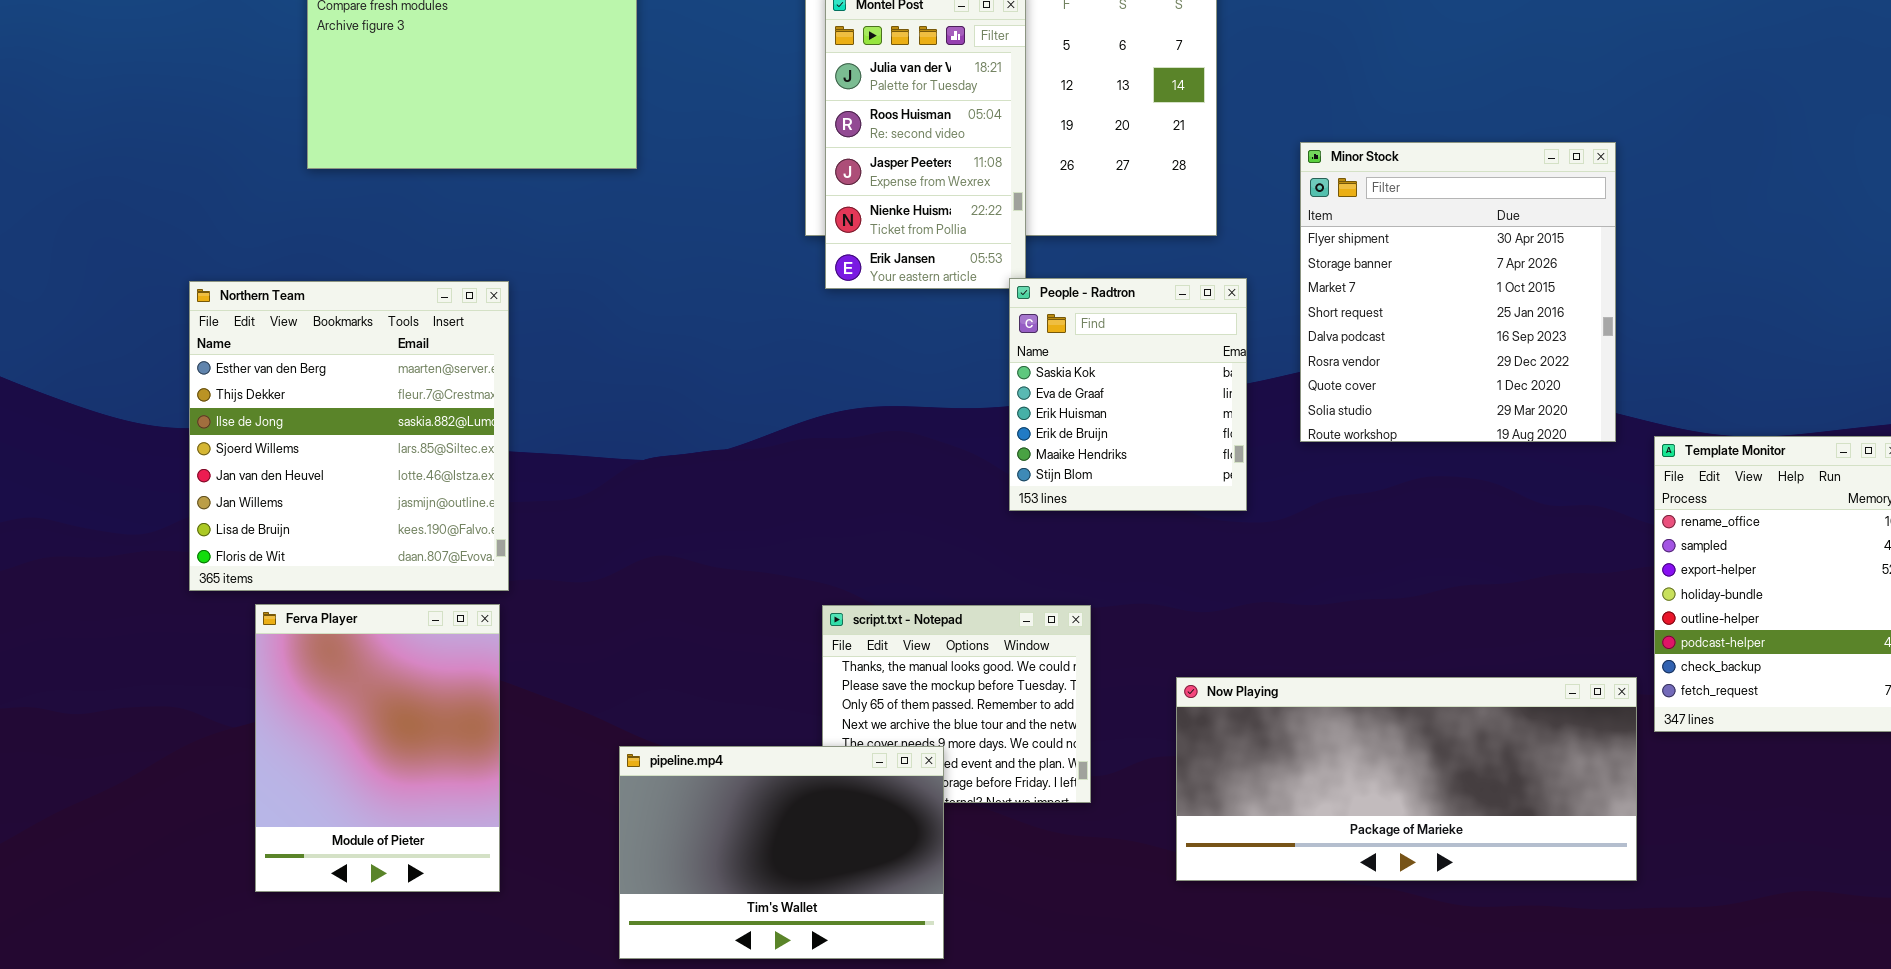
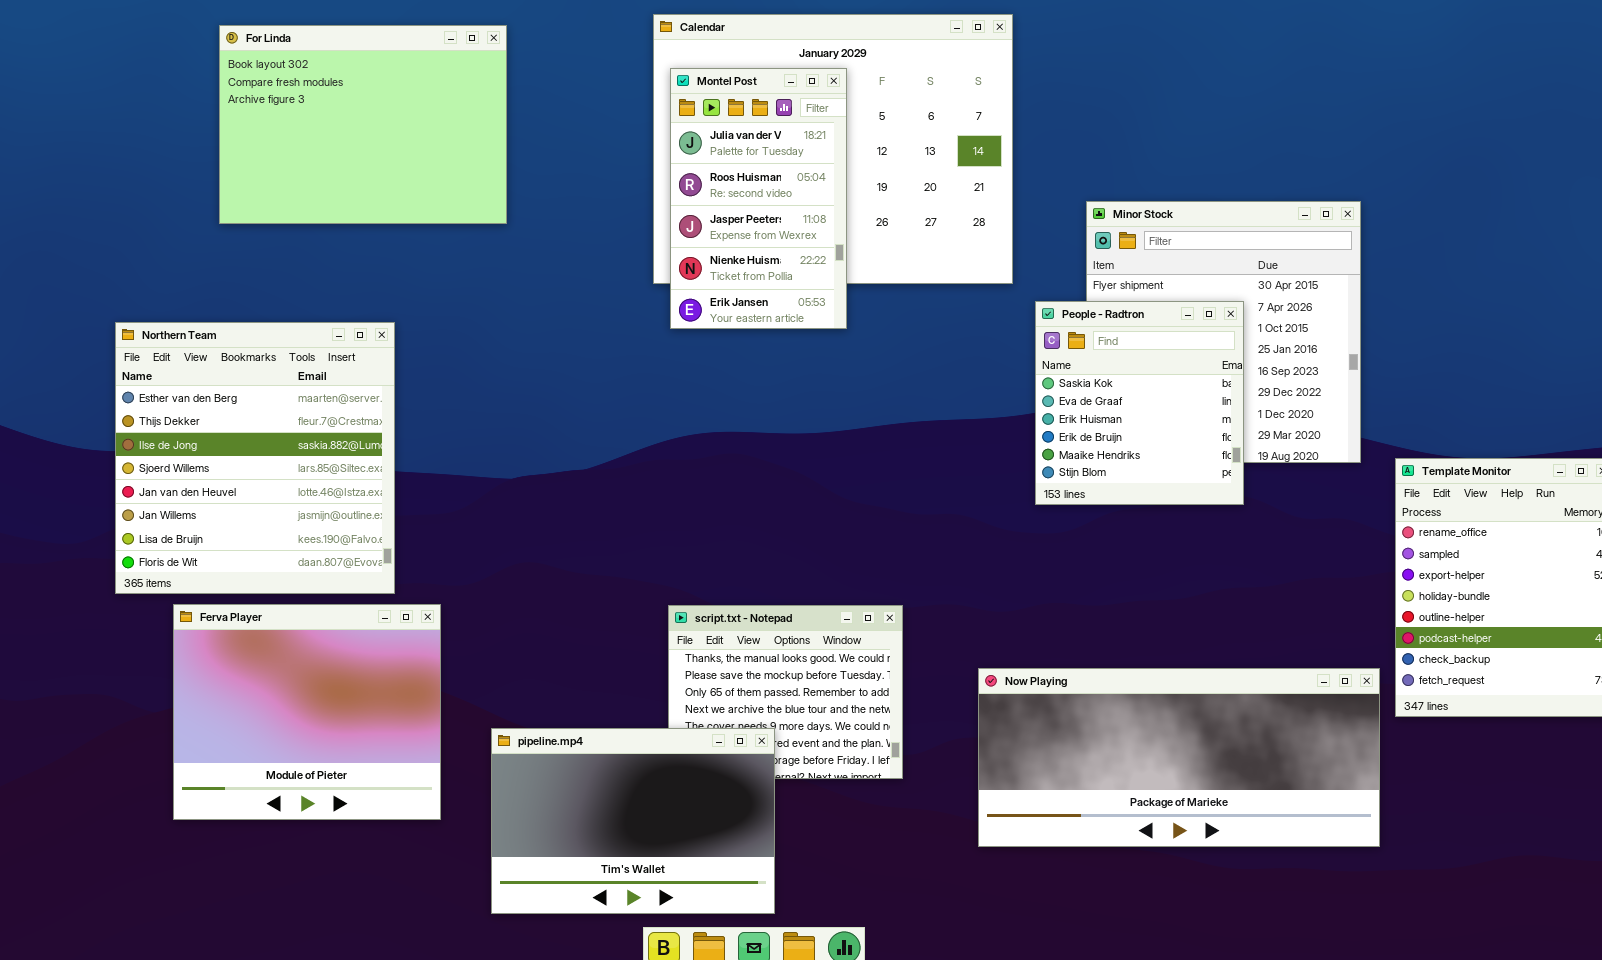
People - Radtron: [1009,278,1247,511] -> [1035,301,1244,505], moved
Ferva Player: [255,604,500,892] -> [173,604,441,820], resized

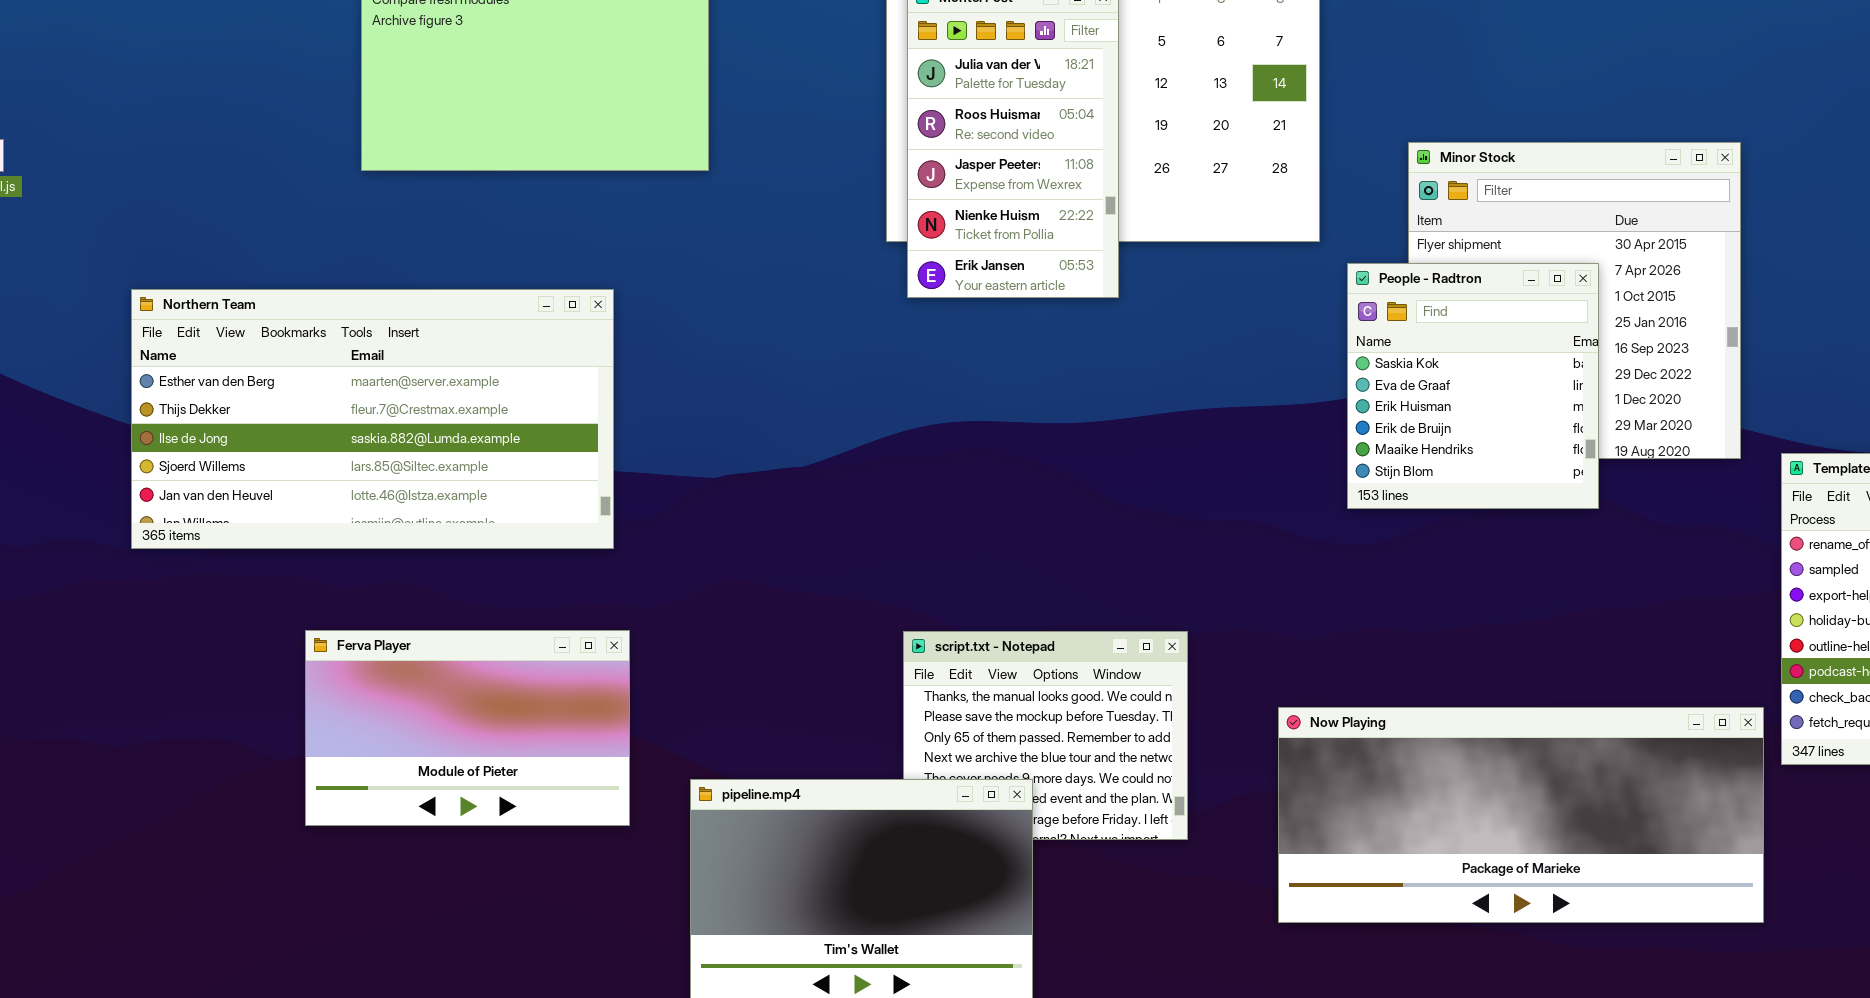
Northern Team: [115,322,395,594] -> [131,289,614,549], moved, resized
Ferva Player: [173,604,441,820] -> [305,630,630,826], resized

